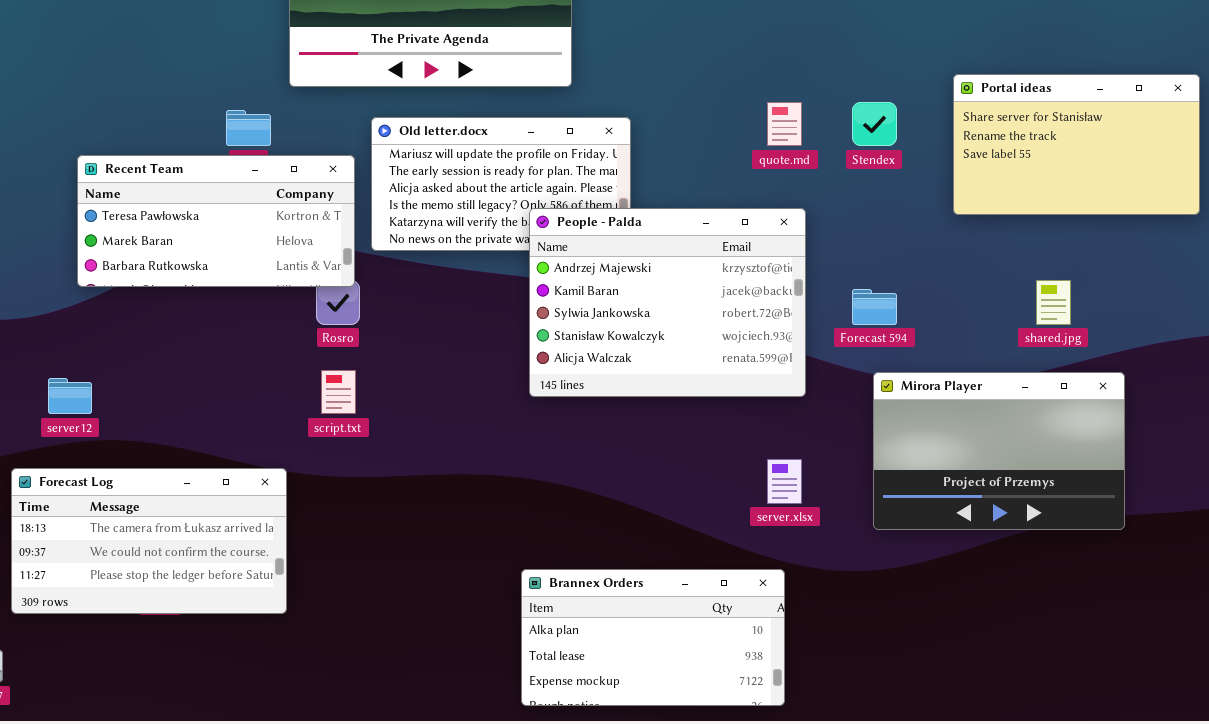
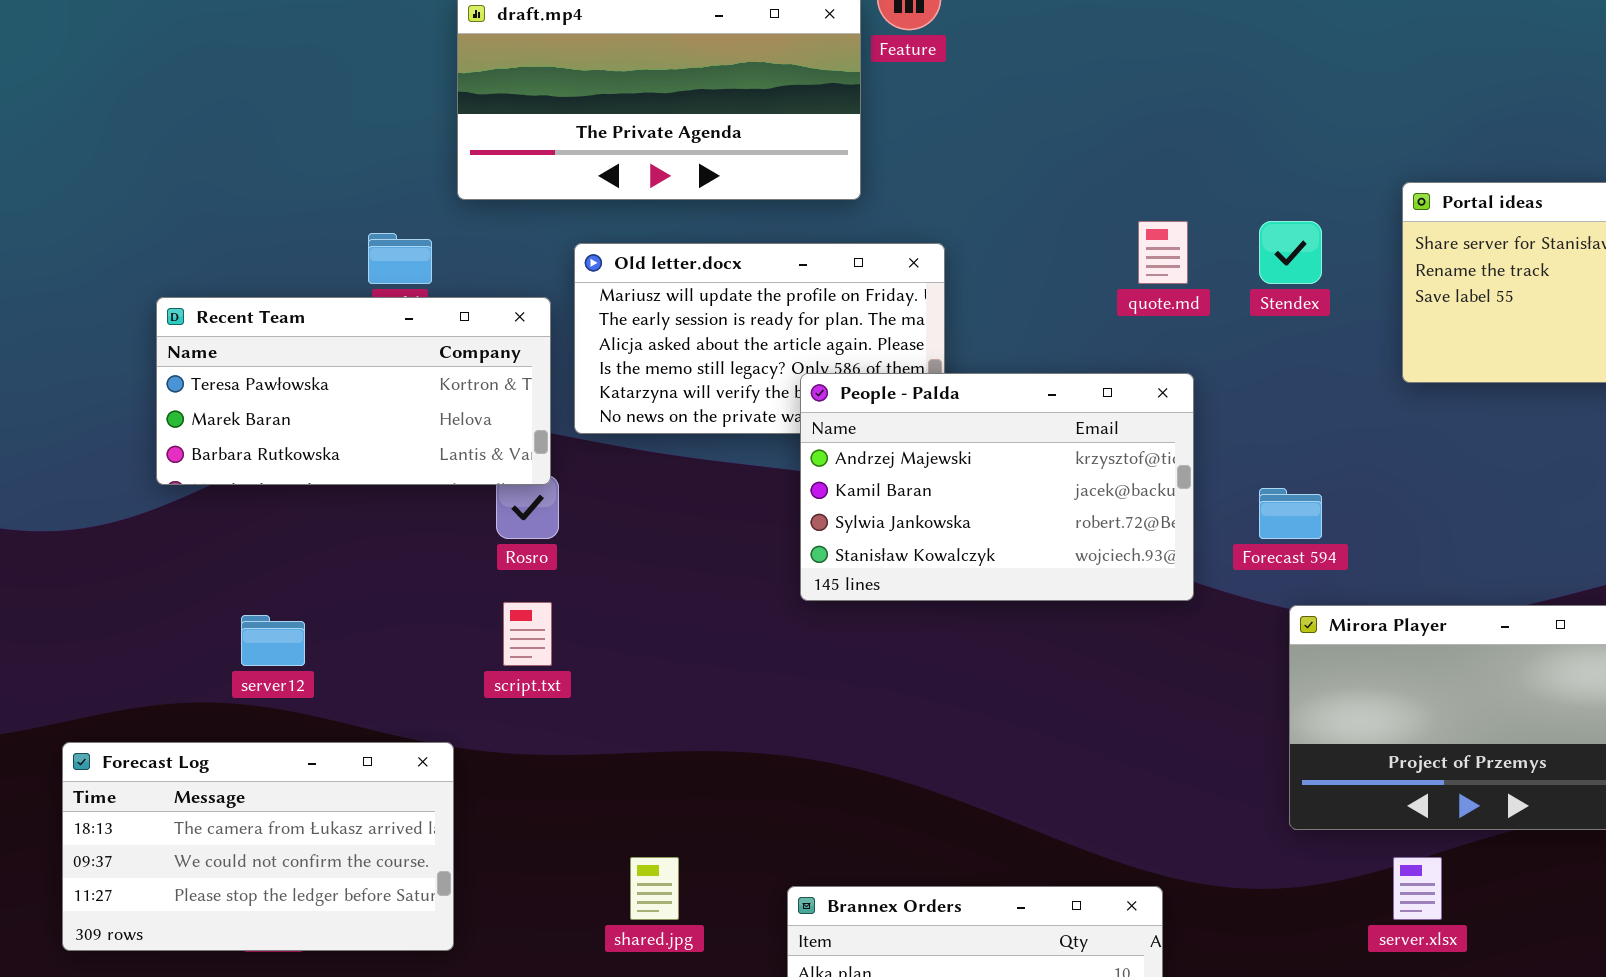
People - Palda: [529,208,806,397] -> [800,373,1194,601], resized
shared.jpg: [1036,280,1071,325] -> [630,857,679,920], moved
server12: [48,378,92,414] -> [241,615,305,666], moved
server.xlsx: [767,459,802,504] -> [1393,857,1442,920], moved

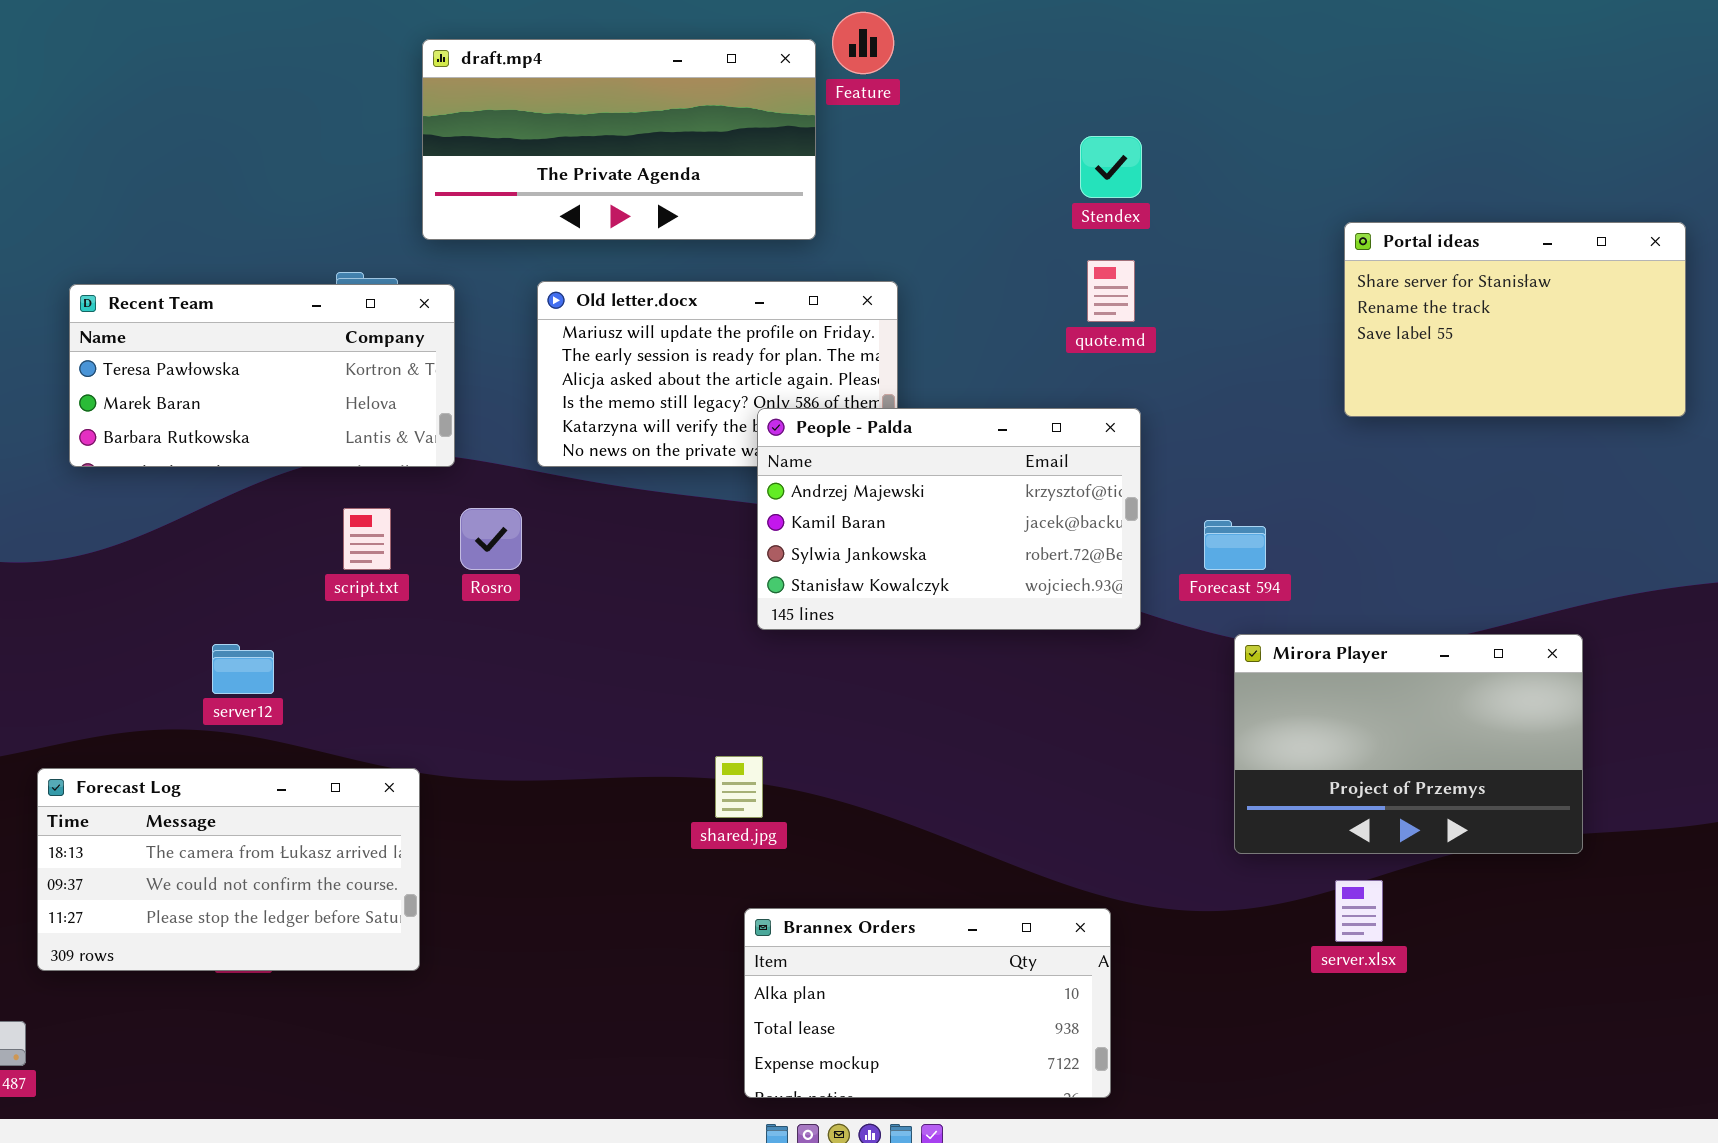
Stendex: [1259,221,1322,284] -> [1080,136,1142,198], moved
Recent Team: [156,297,551,485] -> [69,284,455,467], moved
script.txt: [503,602,552,666] -> [343,508,391,570], moved
shared.jpg: [630,857,679,920] -> [715,756,763,818], moved

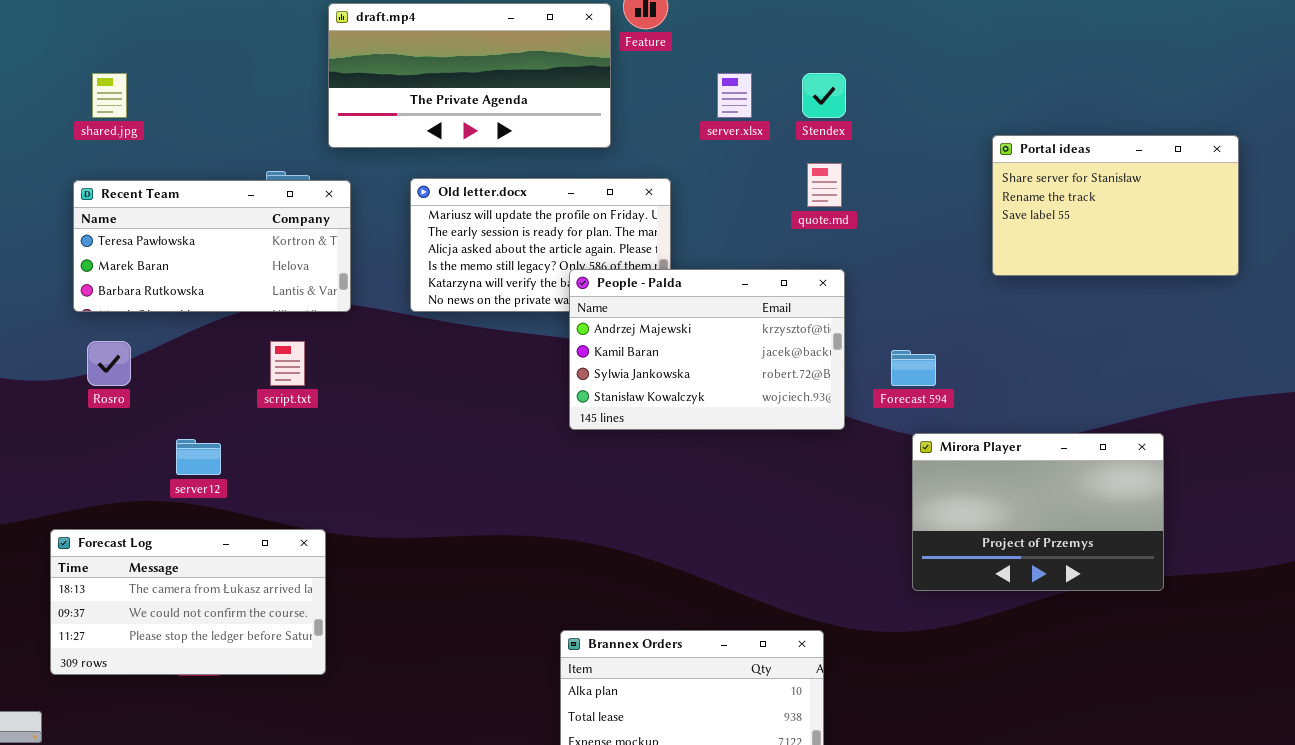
Rosro: [460,508,522,570] -> [87,341,131,386], moved
shared.jpg: [715,756,763,818] -> [92,73,127,118], moved
server.xlsx: [1335,880,1383,942] -> [717,73,752,118], moved

